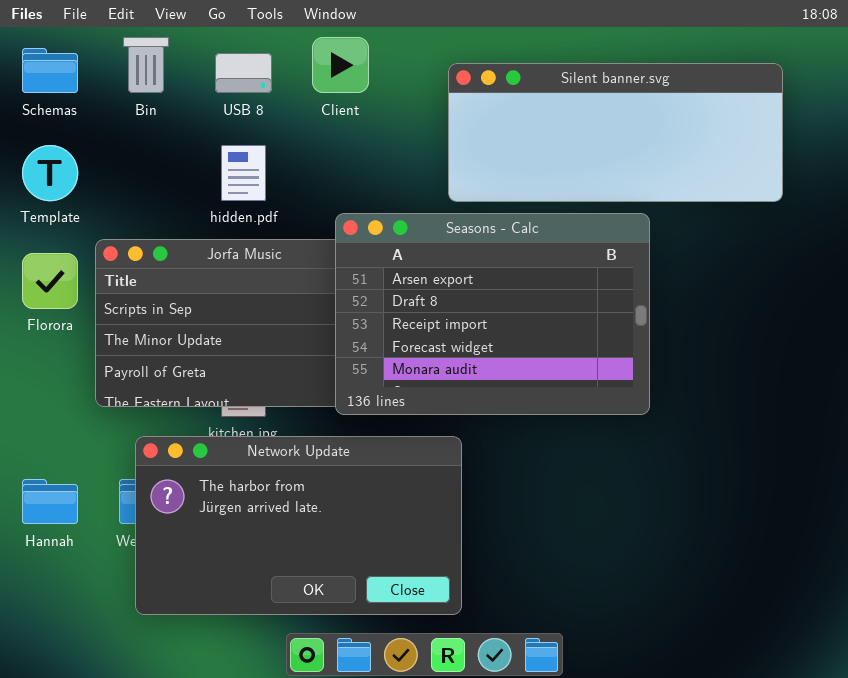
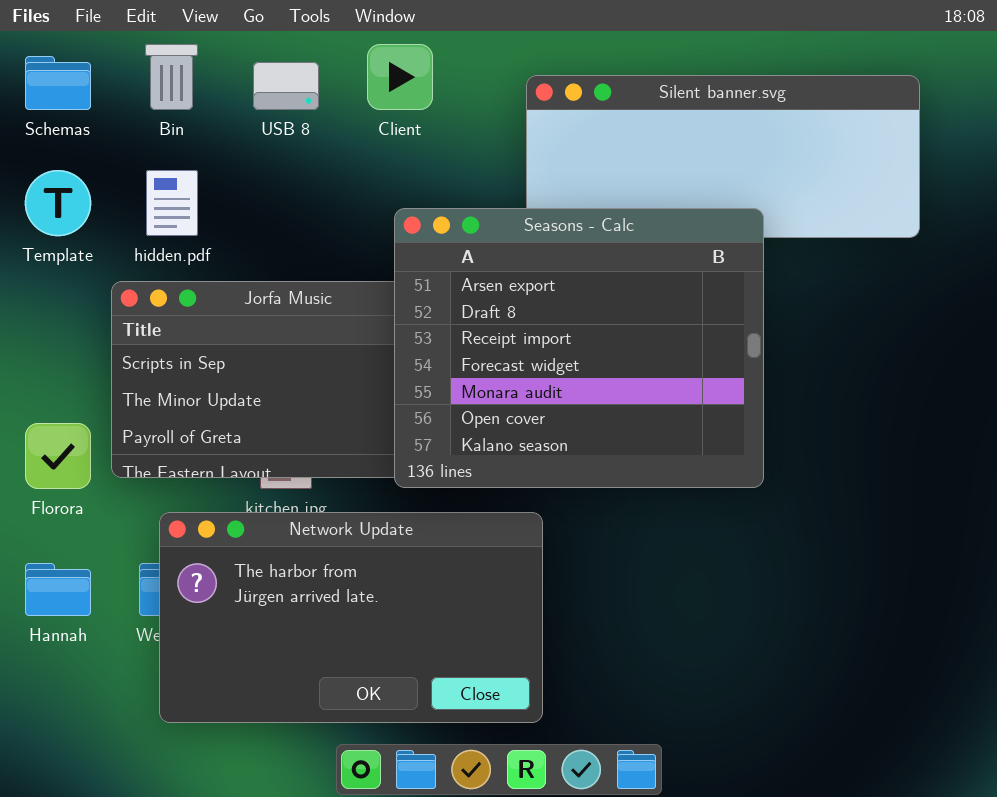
hidden.pdf: [221,145,266,201] -> [146,170,198,236], moved
Seasons - Calc: [335,213,650,415] -> [394,208,764,488], resized
Florora: [22,253,78,309] -> [25,423,91,489], moved

